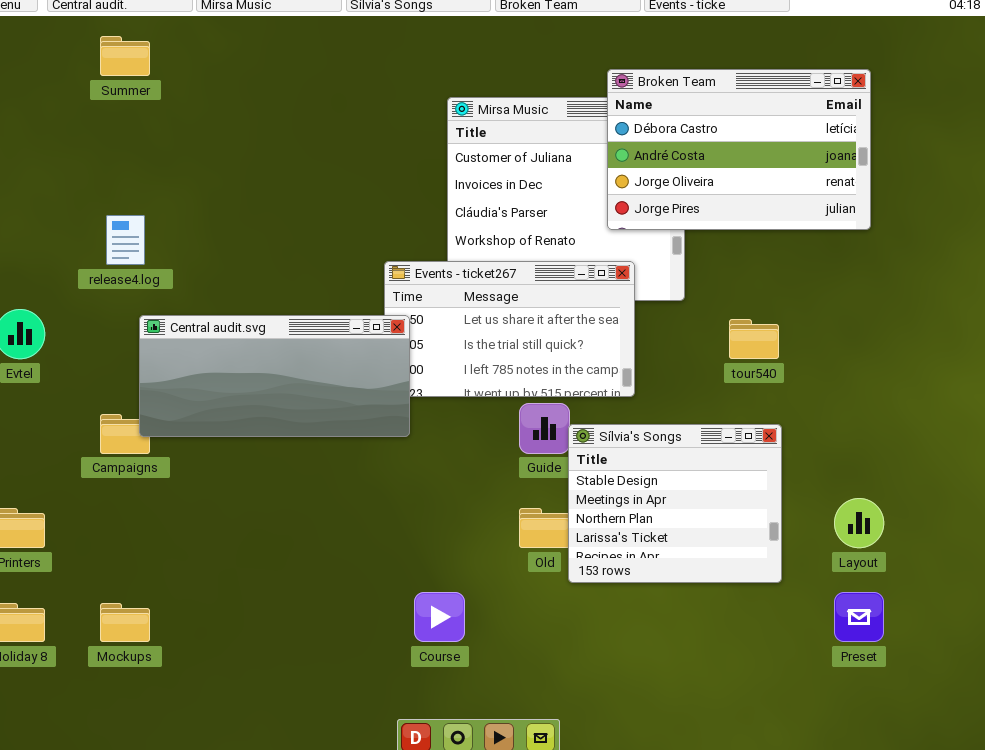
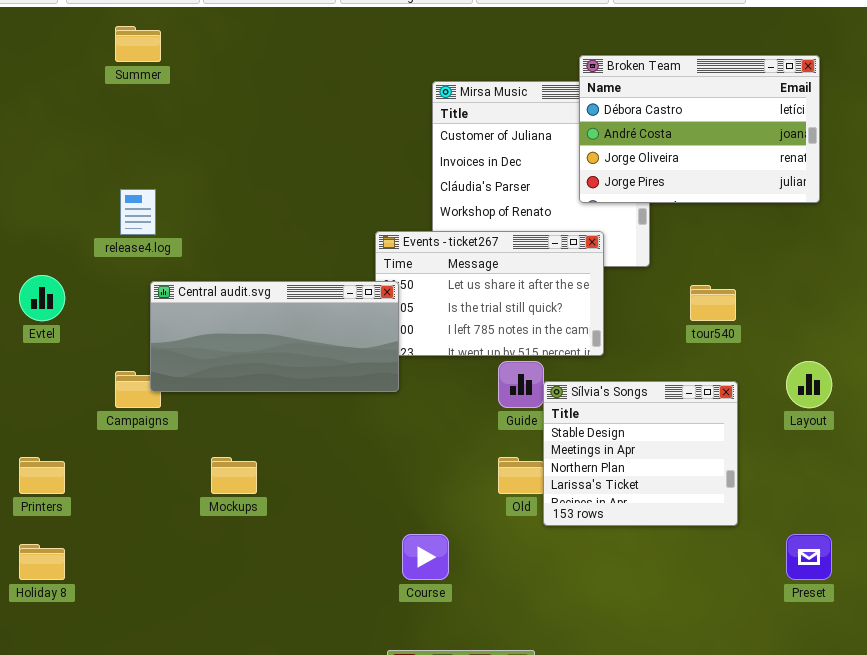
Layout: [834,498,884,548] -> [786,361,832,408], moved
Mockups: [100,603,150,642] -> [211,457,257,494], moved

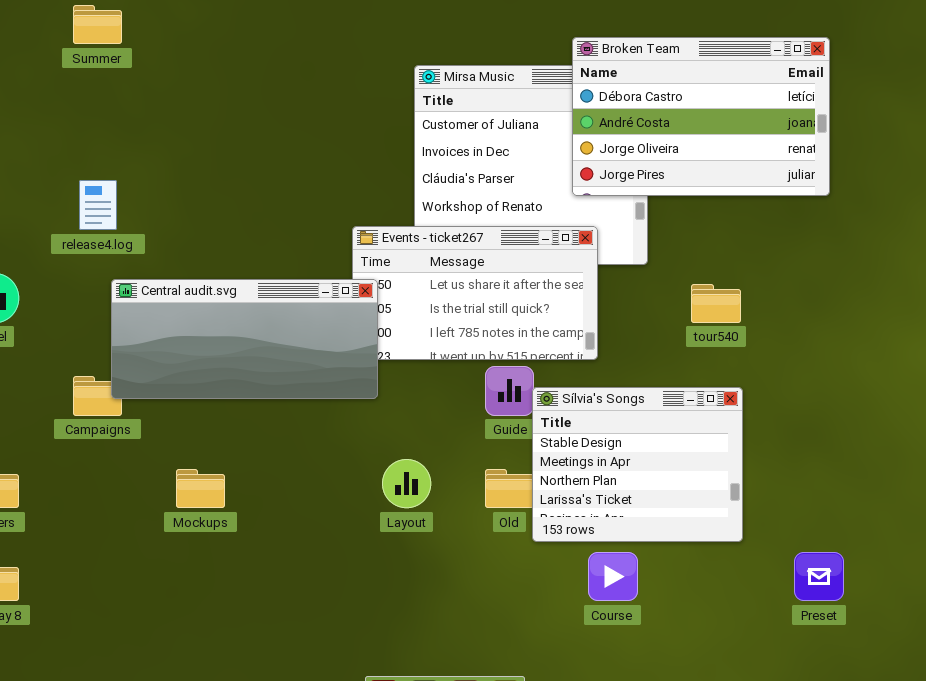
Layout: [786,361,832,408] -> [382,459,431,508], moved
Course: [402,534,449,580] -> [588,552,638,601], moved

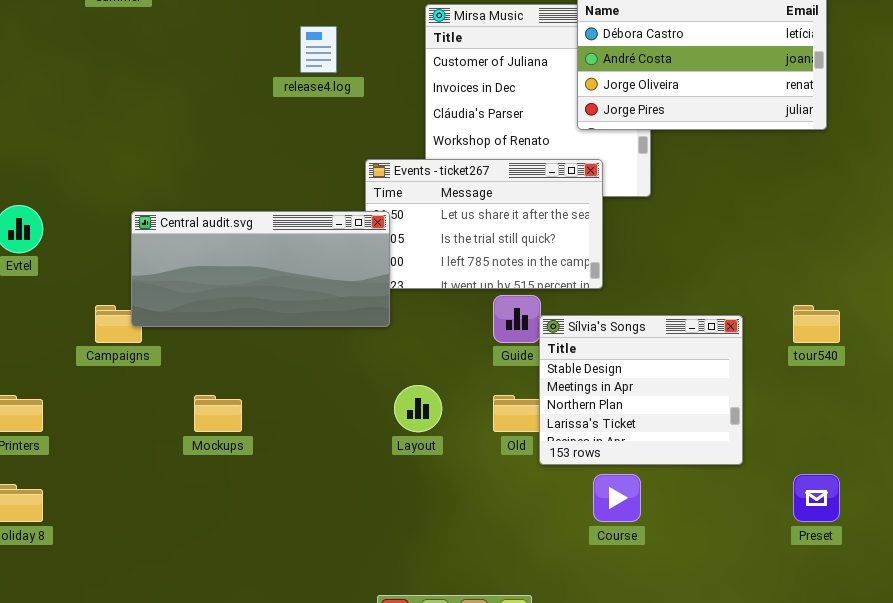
release4.log: [79,180,117,230] -> [300,26,337,73], moved
tour540: [691,284,741,323] -> [793,305,840,343], moved

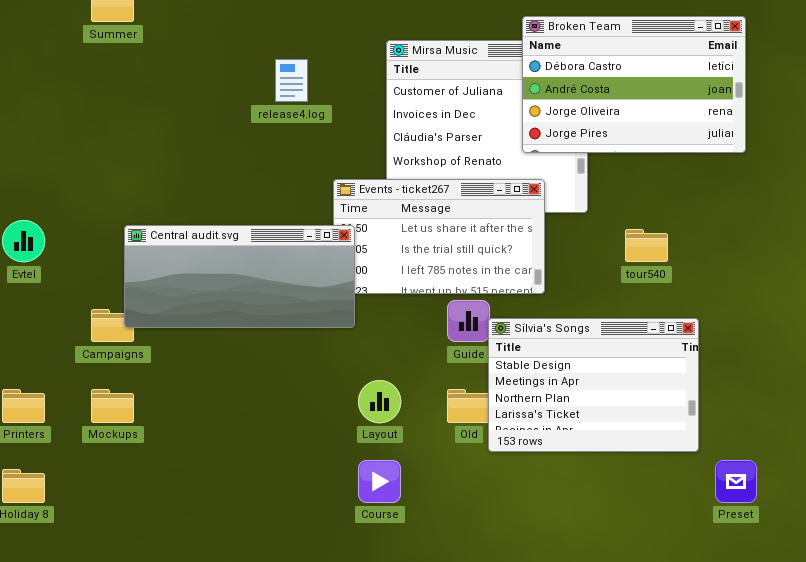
tour540: [793,305,840,343] -> [625,229,668,262], moved
Sílvia's Songs: [539,315,743,465] -> [488,318,699,452], resized
Mockups: [194,395,242,432] -> [91,389,134,423], moved
Course: [593,474,641,522] -> [358,460,401,503], moved

